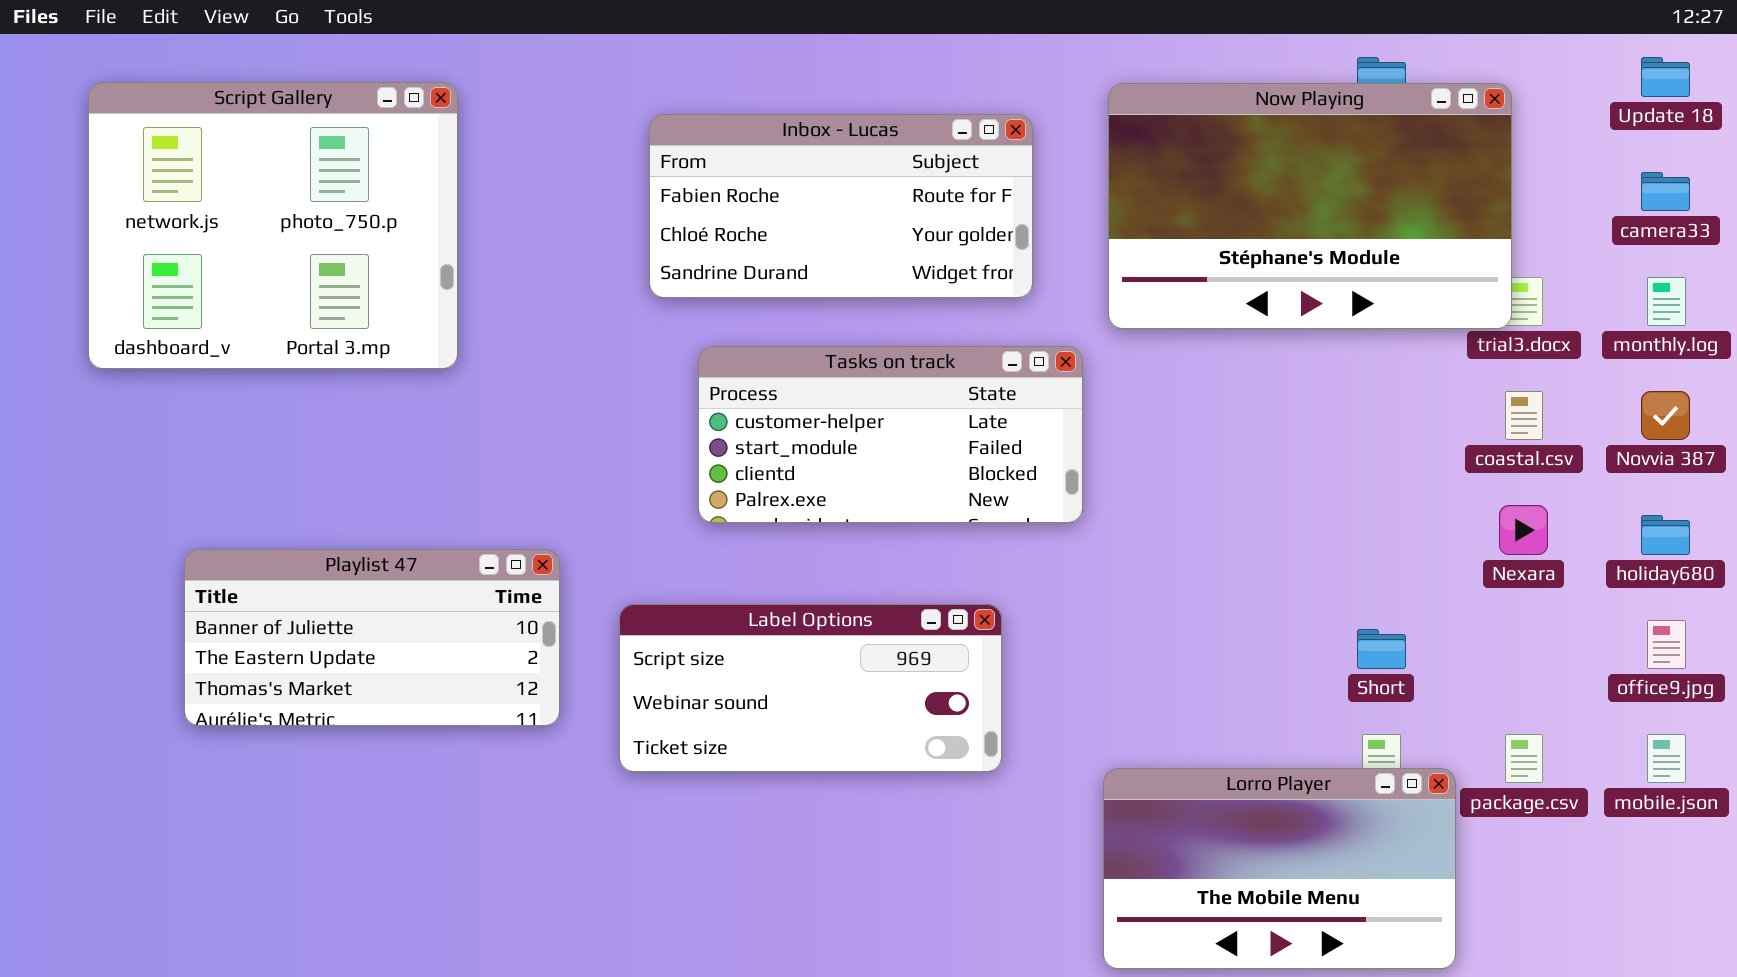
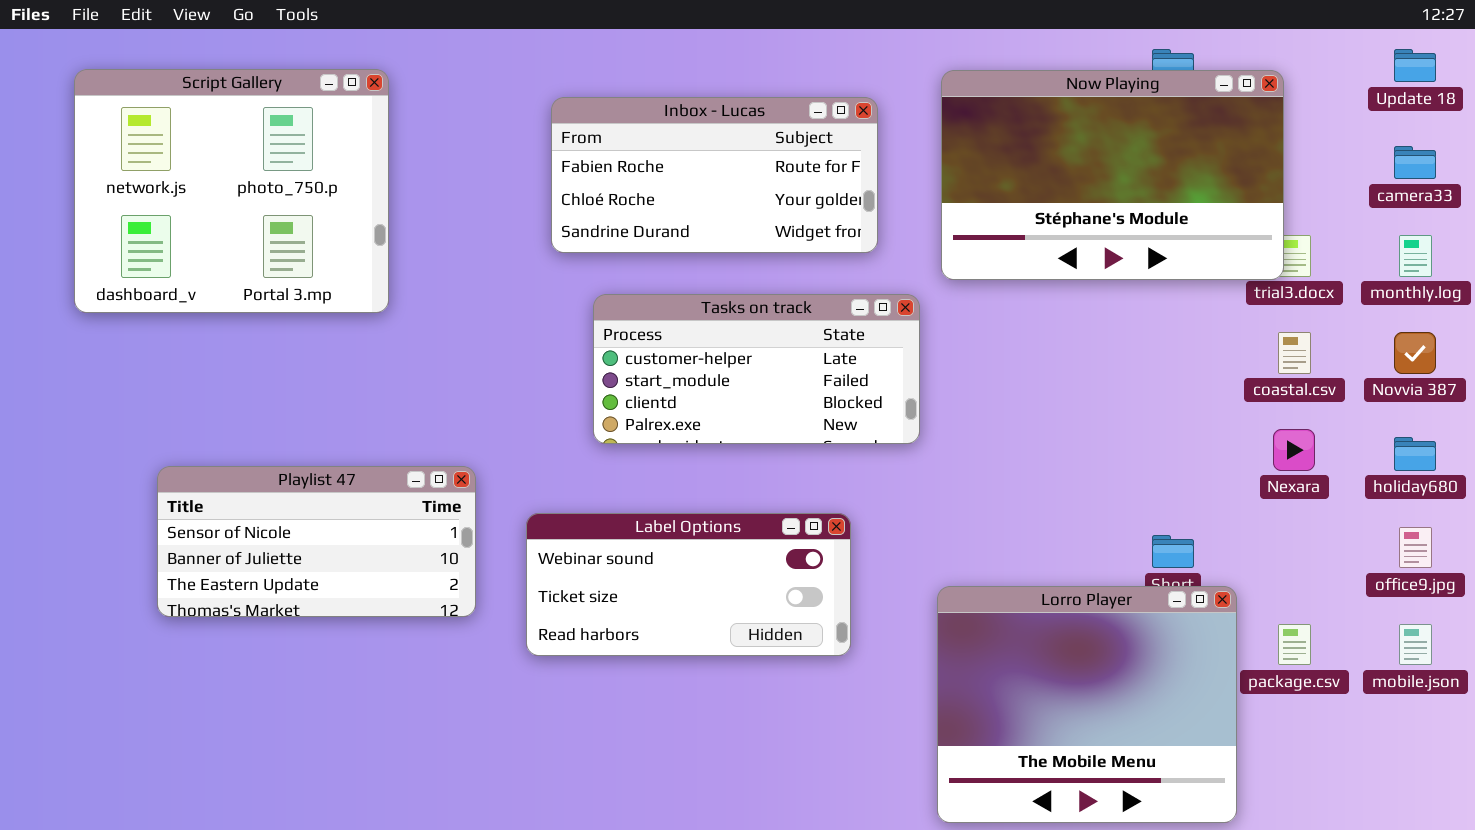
Playlist 47: [184,549,560,726] -> [157,466,476,617], scrolled up 1 row
Label Options: [619,604,1002,772] -> [526,513,851,656], scrolled down 1 row
Lorro Player: [1103,768,1456,969] -> [937,586,1237,823], resized

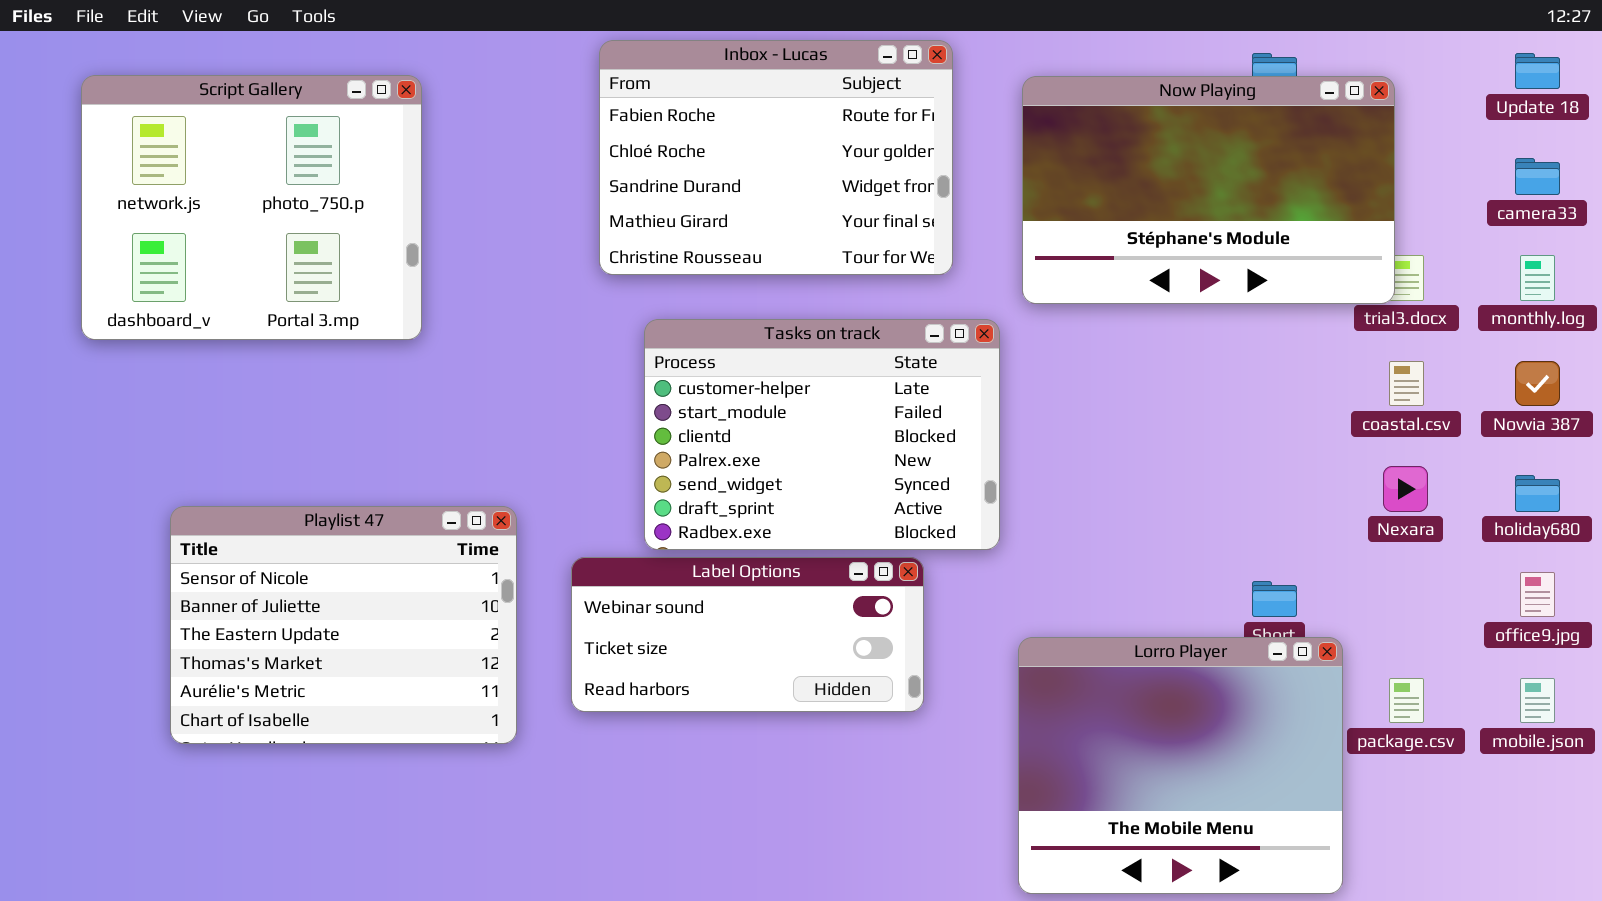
Inbox - Lucas: [551,97,878,253] -> [599,40,953,275], resized
Tasks on track: [593,294,920,444] -> [644,319,1000,550], resized
Playlist 47: [157,466,476,617] -> [170,506,517,744], resized

